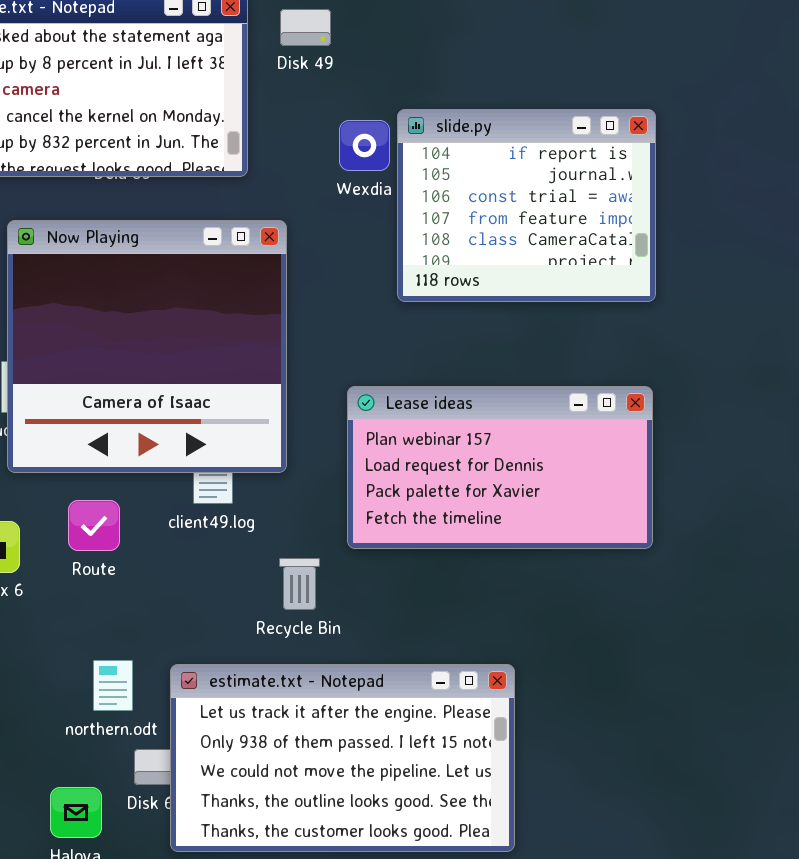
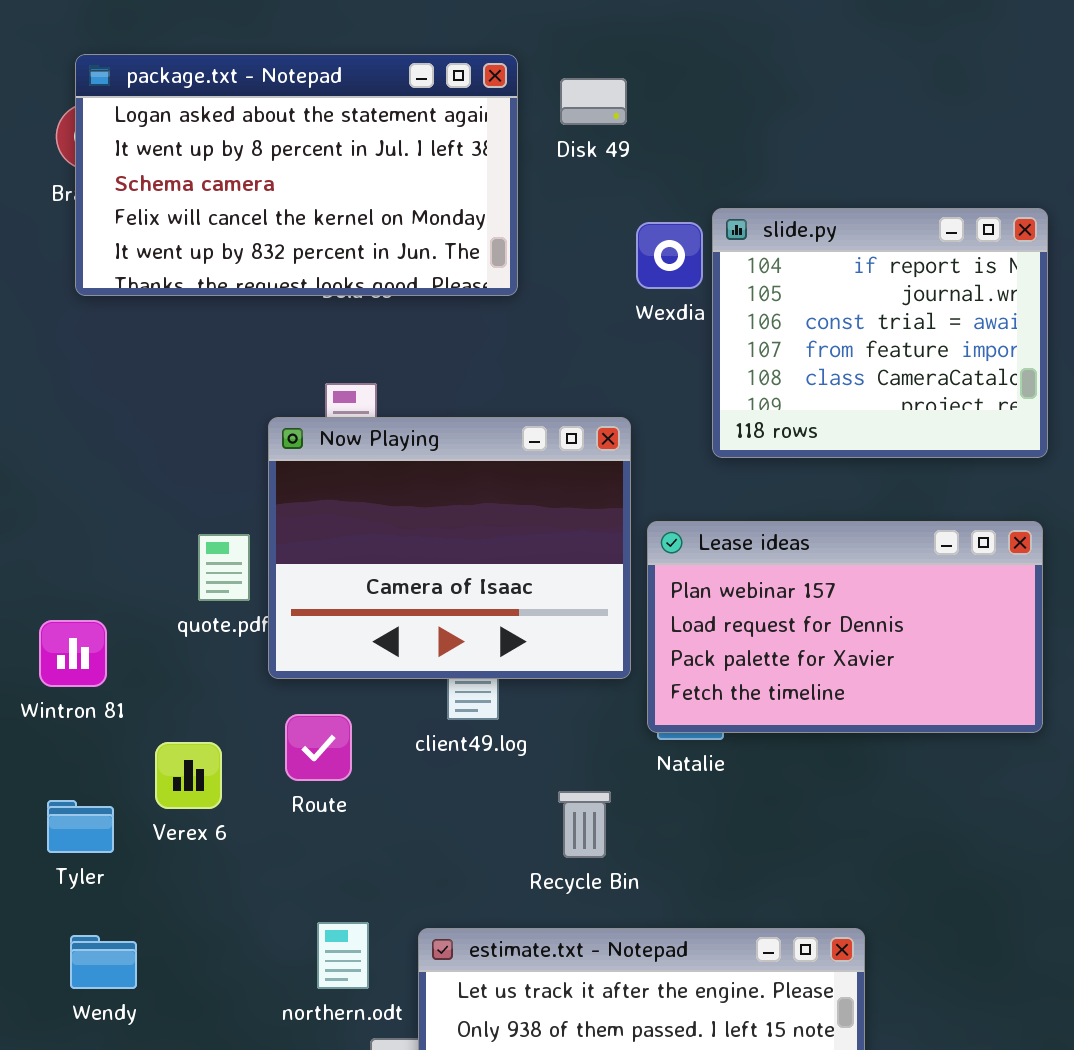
Now Playing: [7,220,287,473] -> [268,417,631,679], moved, resized
Lease ideas: [347,386,653,549] -> [647,521,1043,733], moved

